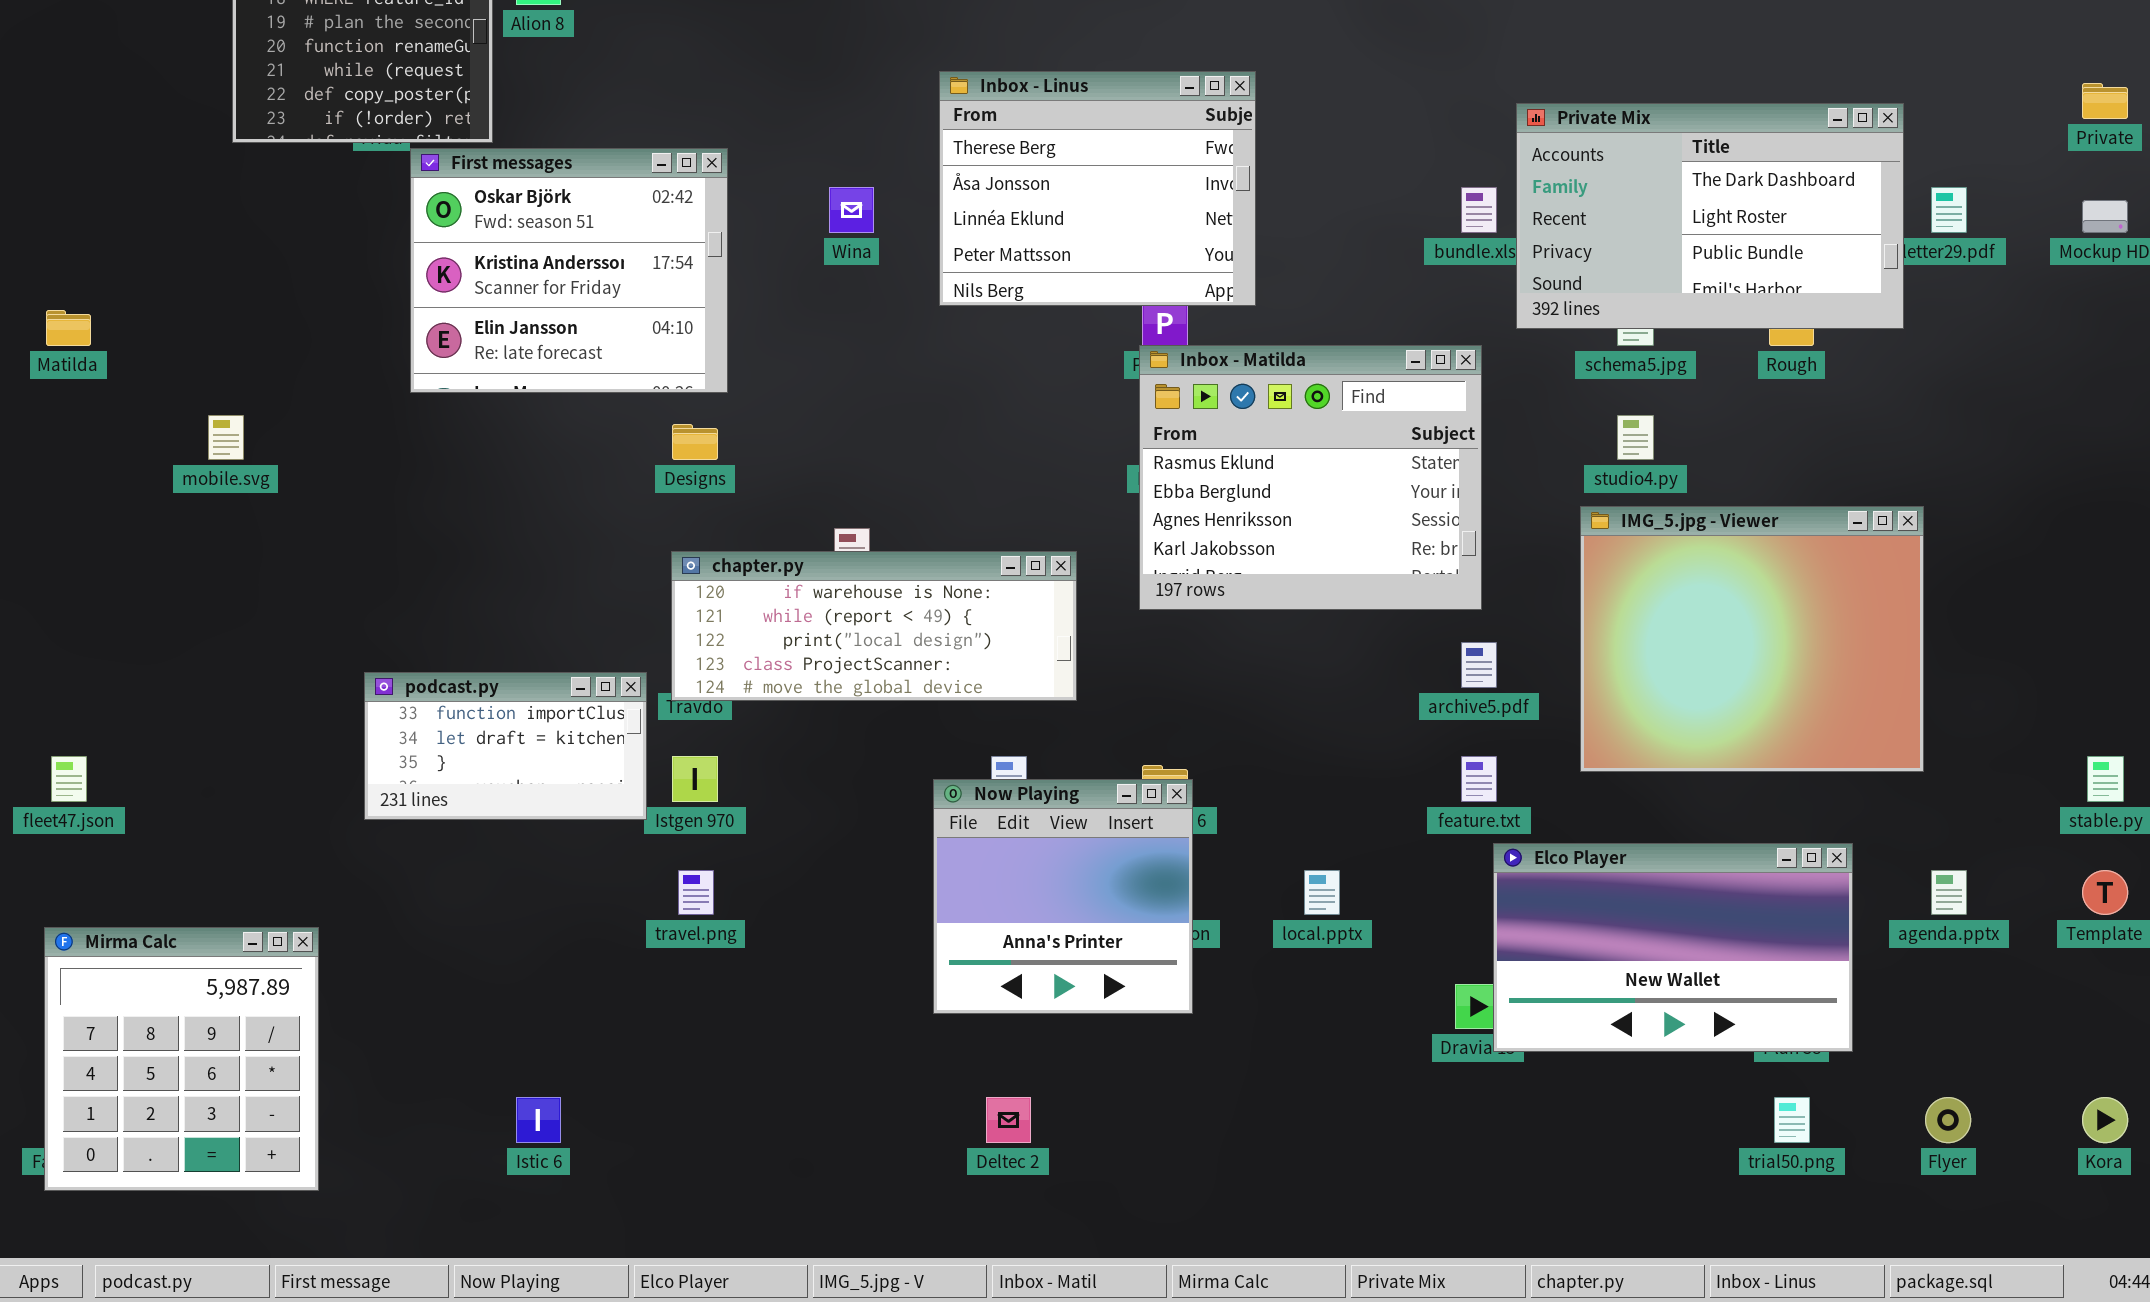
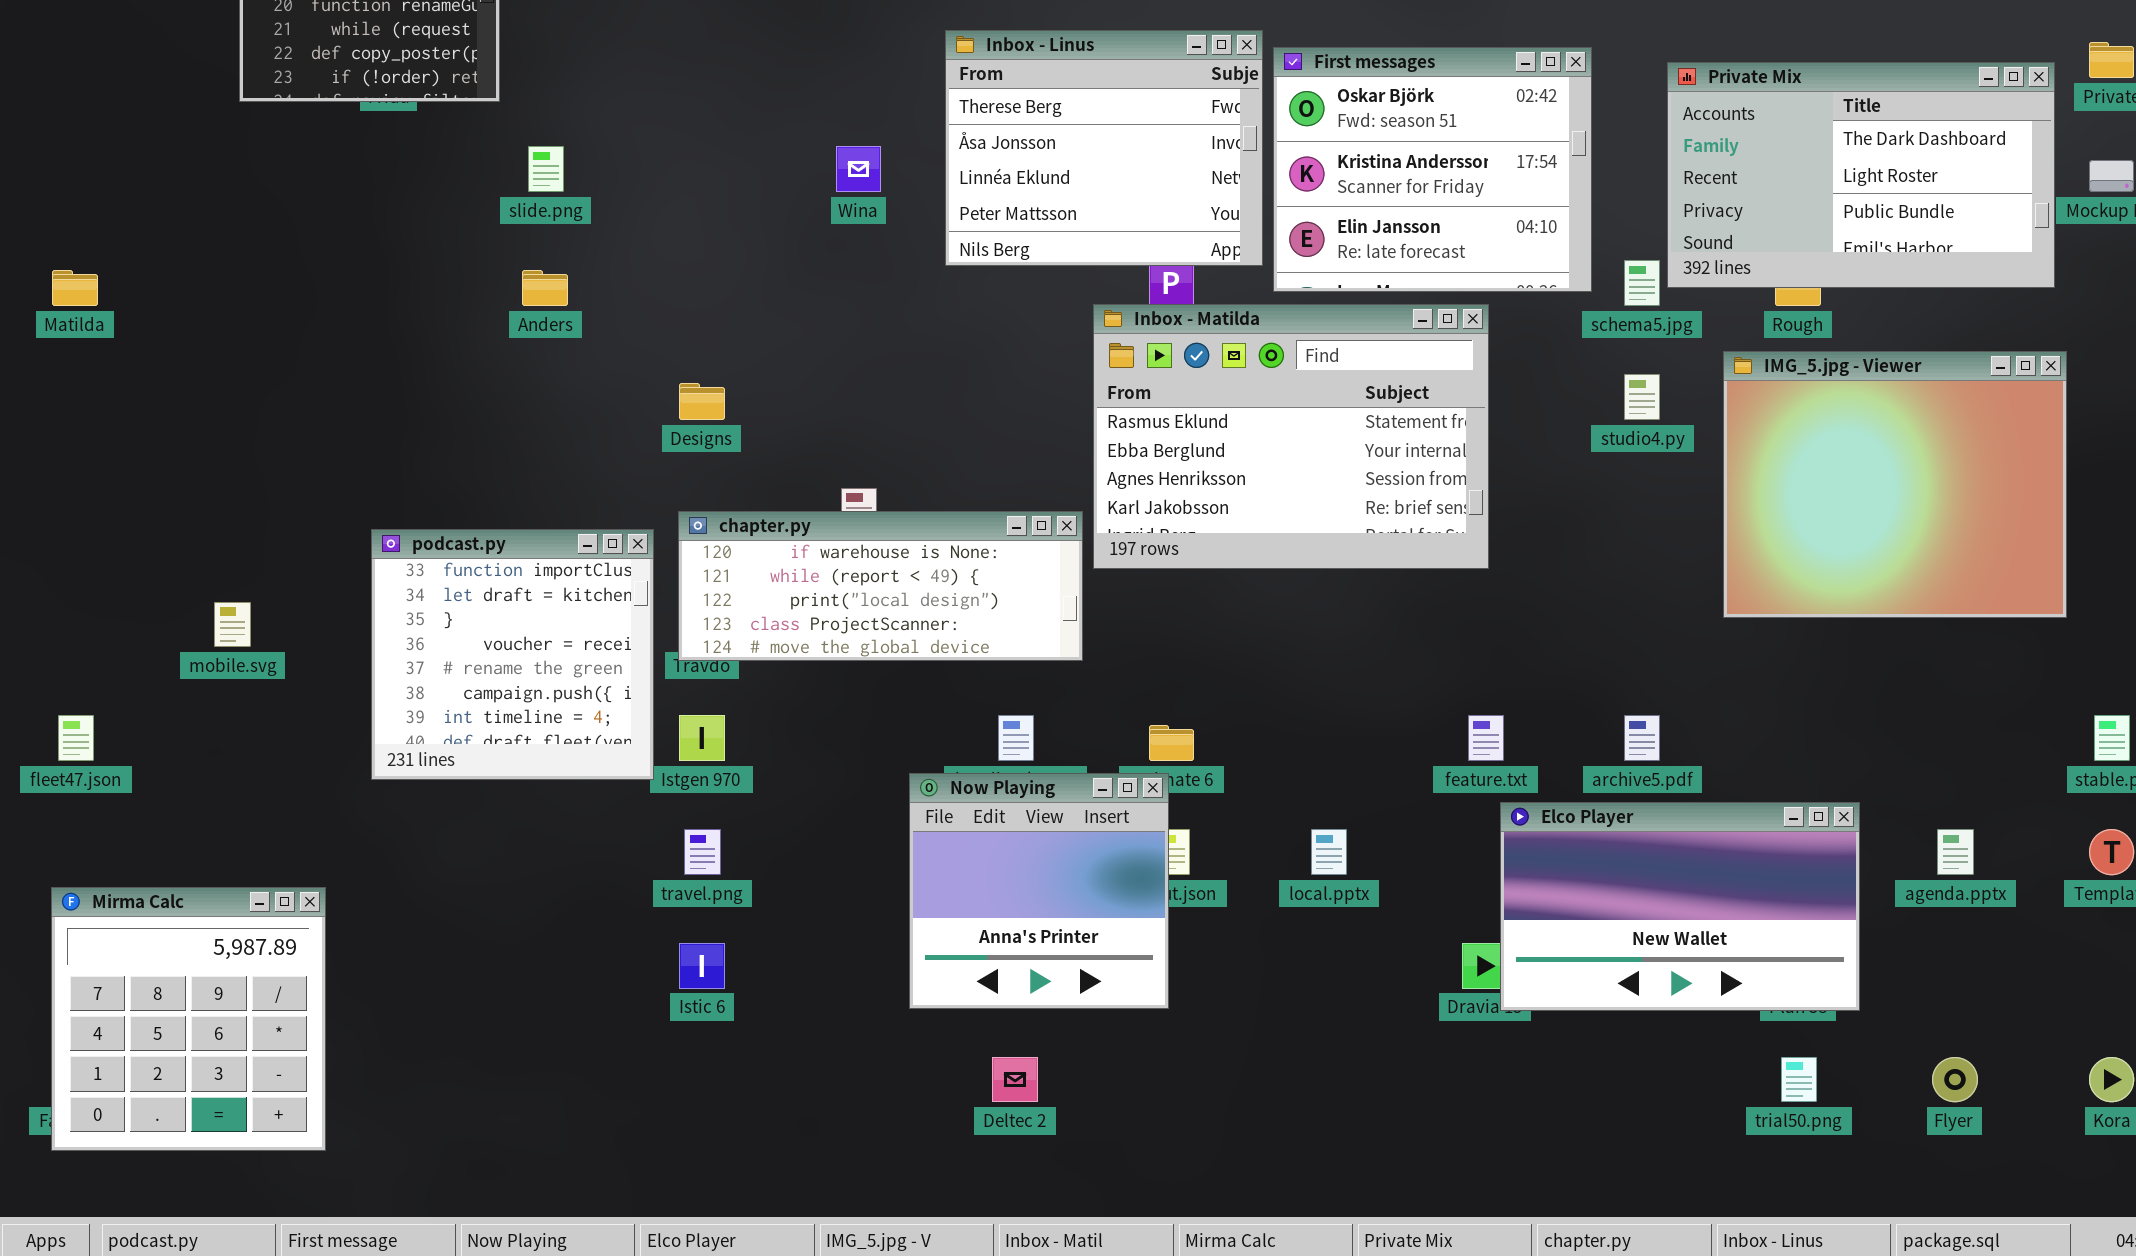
Private Mix: [1516,103,1904,329] -> [1667,62,2055,288], moved
First messages: [410,148,728,393] -> [1273,47,1592,292], moved
Inbox - Matilda: [1139,345,1482,610] -> [1093,304,1489,569], resized
mobile.svg: [208,415,244,460] -> [214,602,251,647], moved
IMG_5.jpg - Viewer: [1580,506,1924,772] -> [1723,351,2067,618], moved
archive5.pdf: [1461,642,1497,688] -> [1624,715,1660,761], moved
podcast.py: [364,672,647,820] -> [371,529,654,780], resized
Now Playing: [933,779,1193,1014] -> [909,773,1169,1009], moved
Istic 6: [516,1097,561,1143] -> [679,943,725,989], moved

